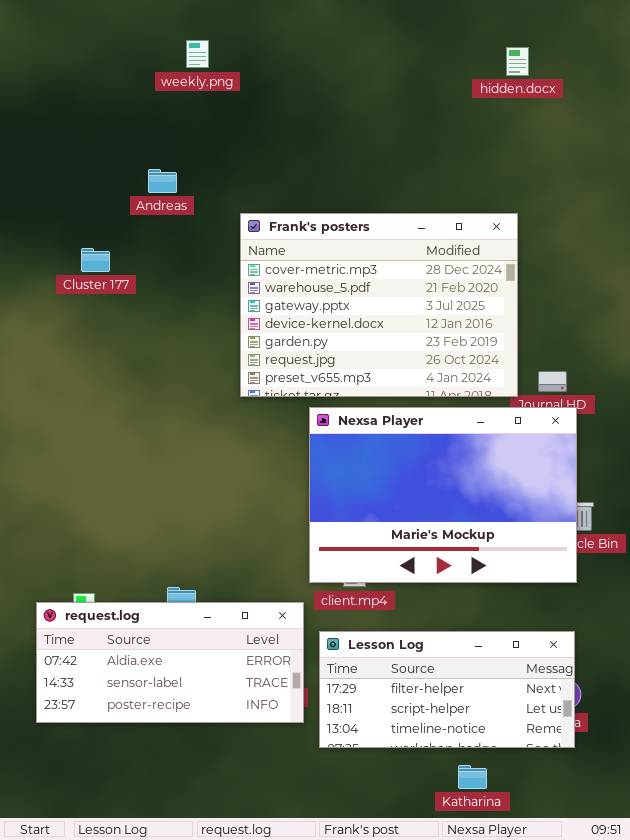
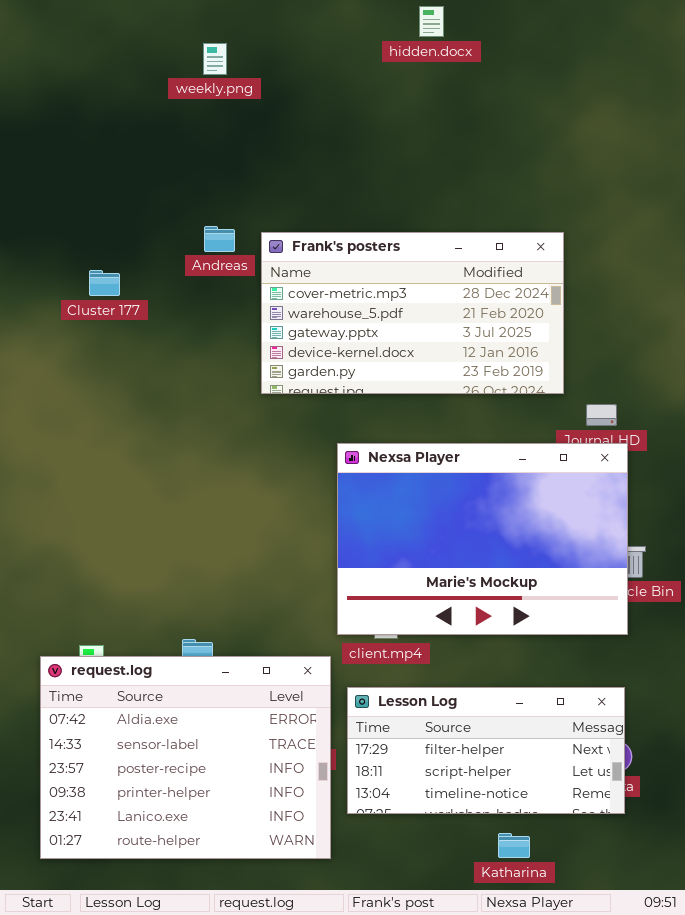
hidden.docx: [506,47,529,76] -> [419,6,444,37], moved
Andreas: [148,169,177,193] -> [204,226,235,252], moved
Frank's posters: [240,213,518,397] -> [261,232,564,394], resized
request.log: [36,602,304,723] -> [40,656,331,859], resized

